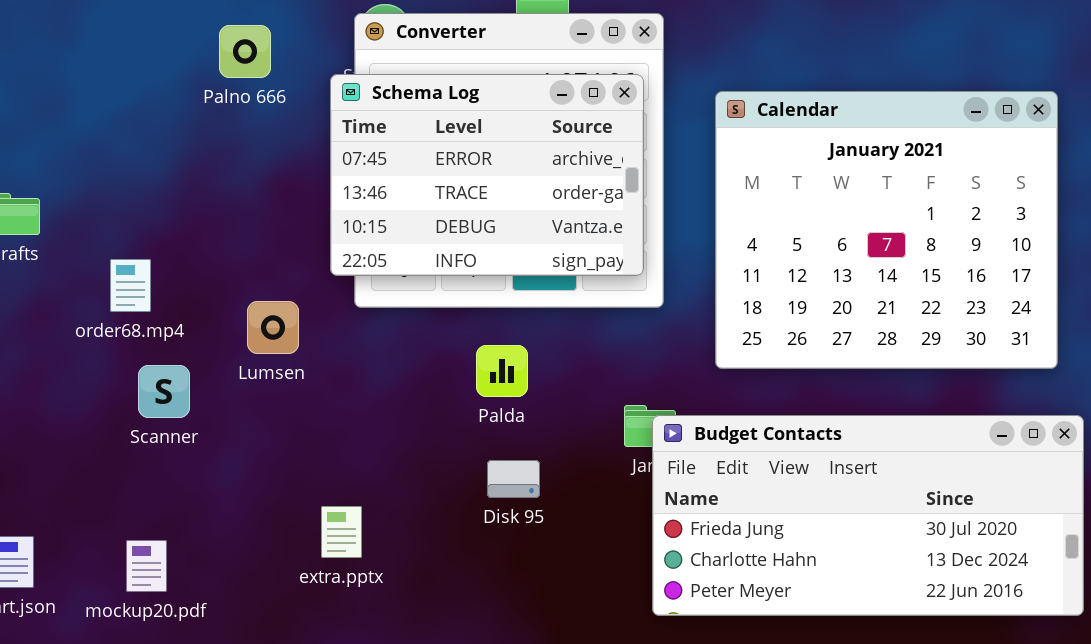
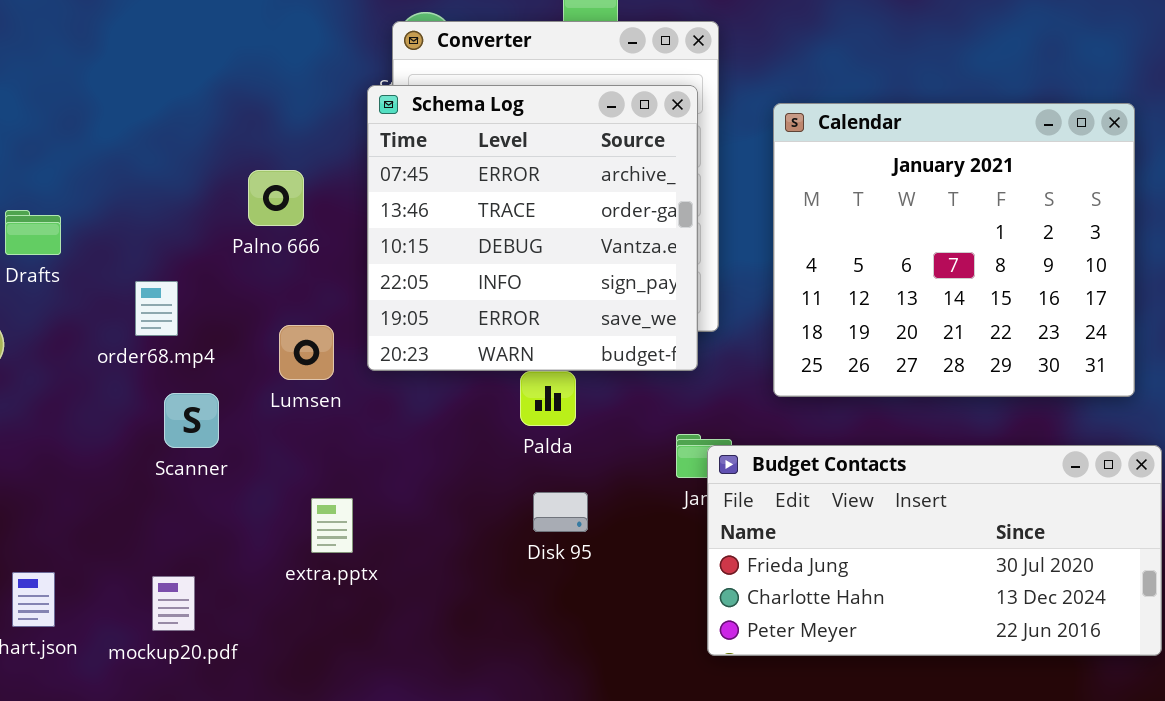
Palno 666: [219,25,271,78] -> [248,170,304,226], moved
Schema Log: [330,74,644,276] -> [367,85,698,371], resized
extra.pptx: [321,506,362,558] -> [311,498,353,553], moved

